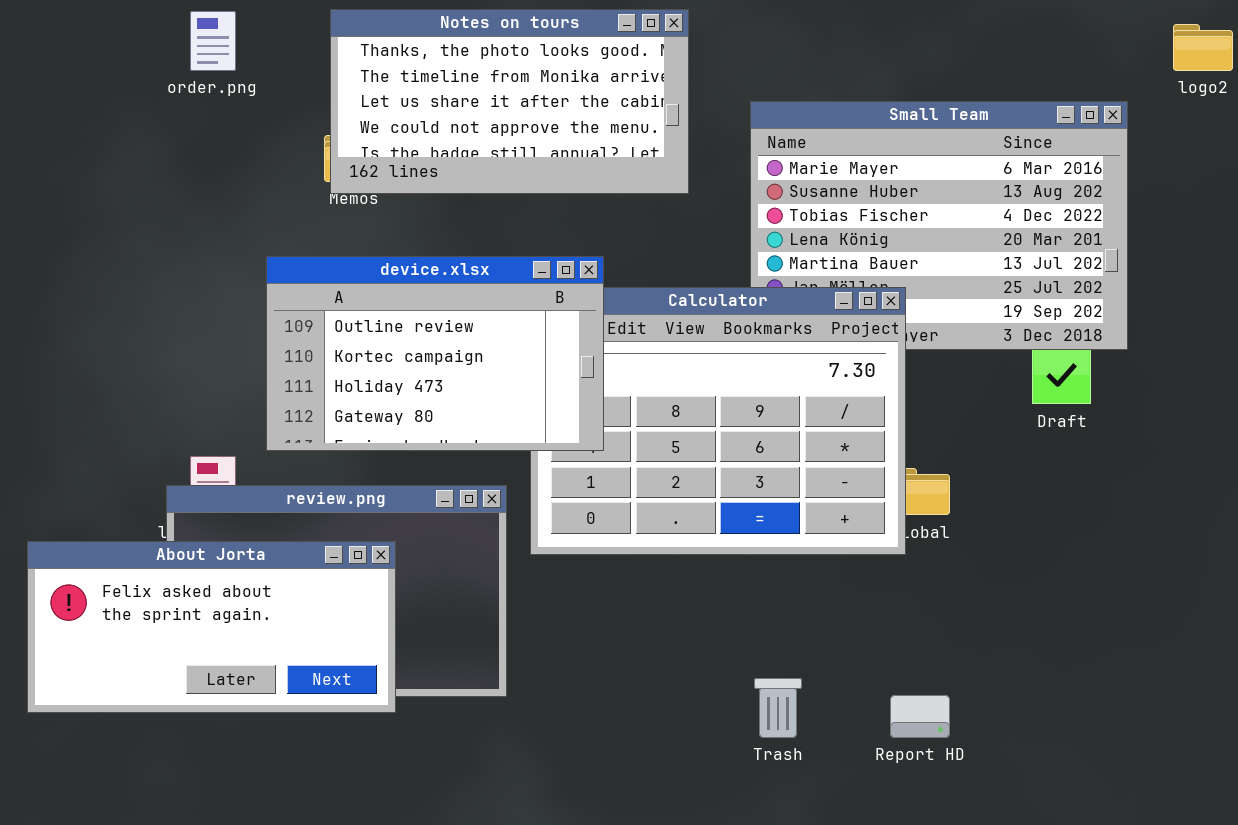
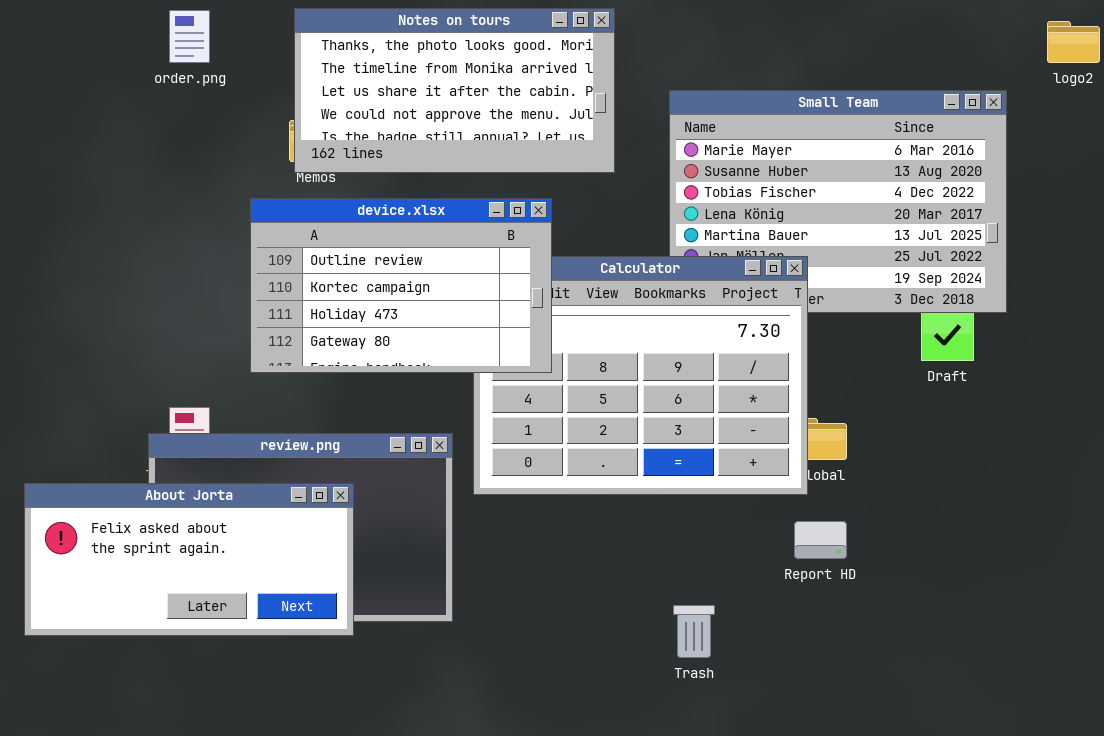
device.xlsx: [266,256,604,451] -> [250,198,552,373], moved
Report HD: [890,695,950,738] -> [794,521,847,559], moved

